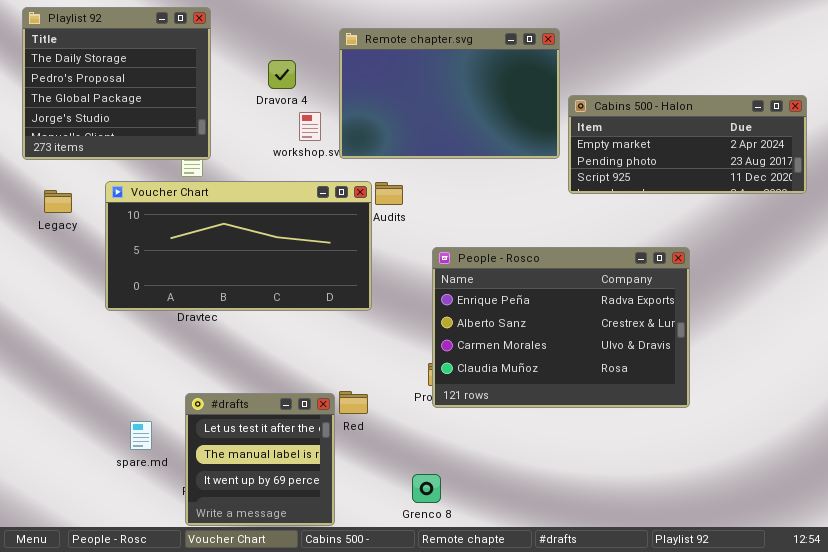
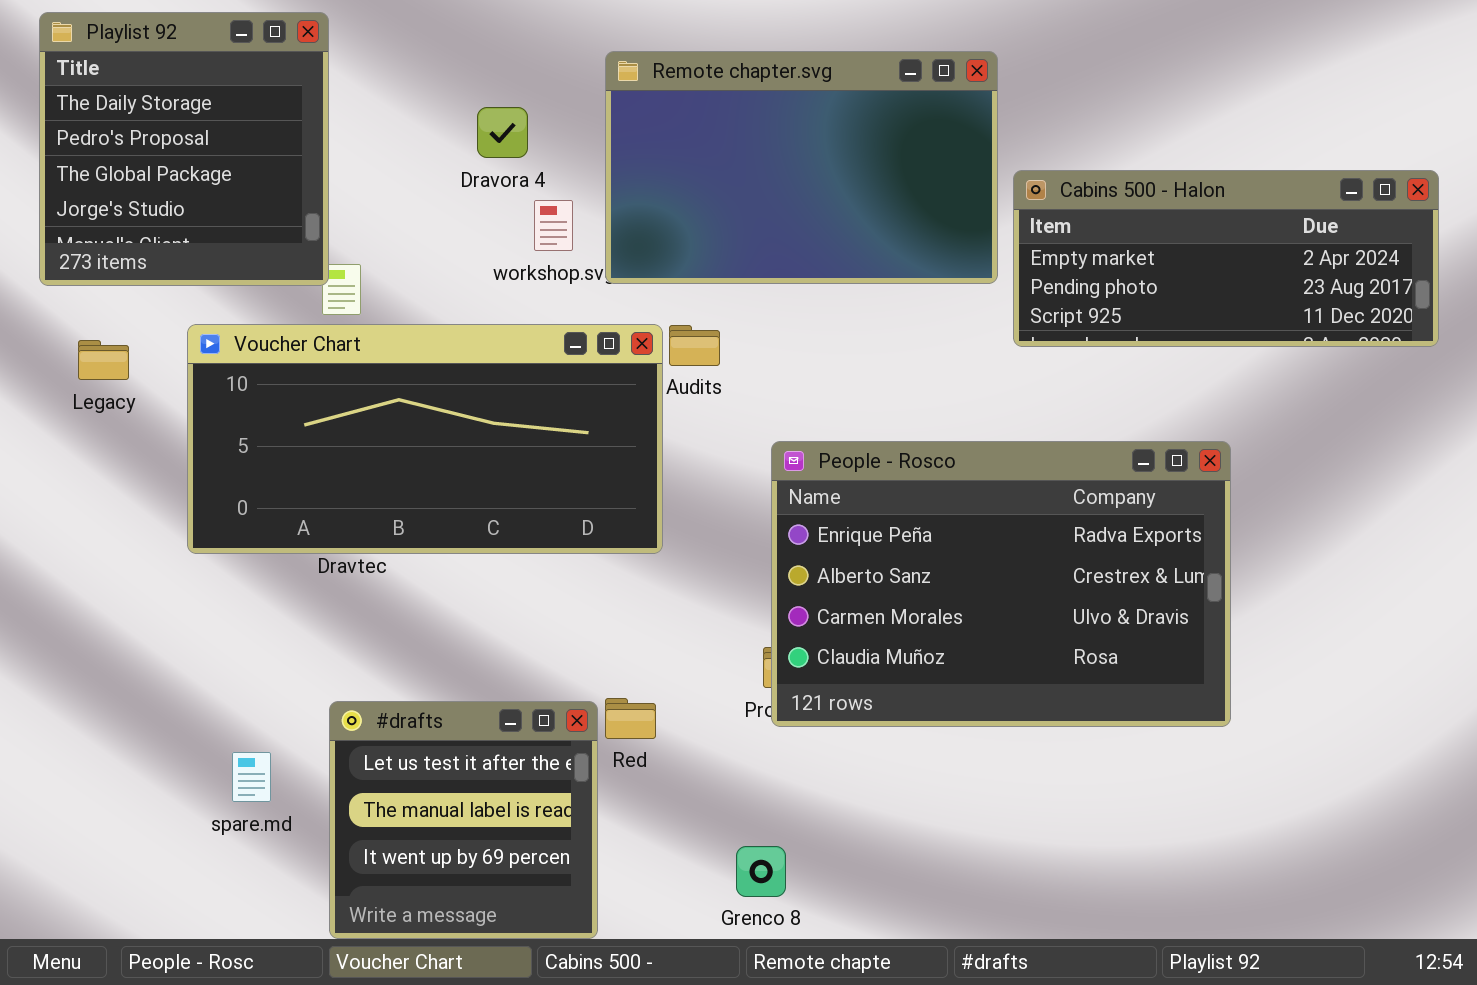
Playlist 92: [22,7,211,160] -> [39,12,329,286], resized

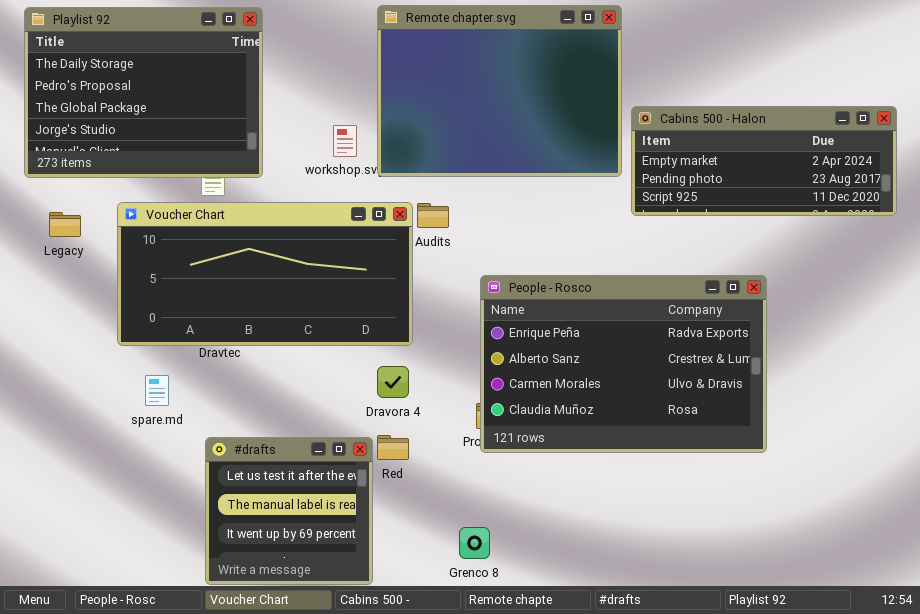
Playlist 92: [39,12,329,286] -> [24,7,263,178], resized
Remote chapter.svg: [605,51,998,284] -> [377,5,622,177], resized
Dravora 4: [477,107,528,158] -> [377,366,409,398], moved
spare.md: [232,752,271,802] -> [145,375,169,406], moved

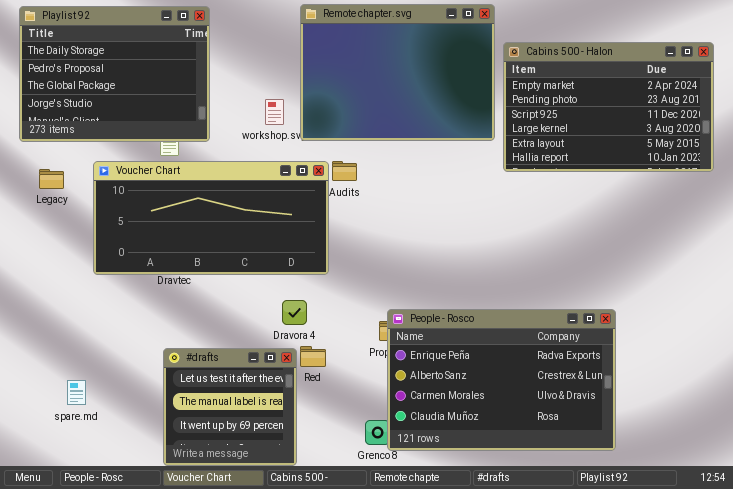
Cabins 500 - Halon: [631,106,897,216] -> [503,42,714,172], resized
People - Rosco: [480,275,767,453] -> [387,309,616,451], moved
Dravora 4: [377,366,409,398] -> [282,300,307,325], moved
spare.md: [145,375,169,406] -> [67,380,86,405], moved

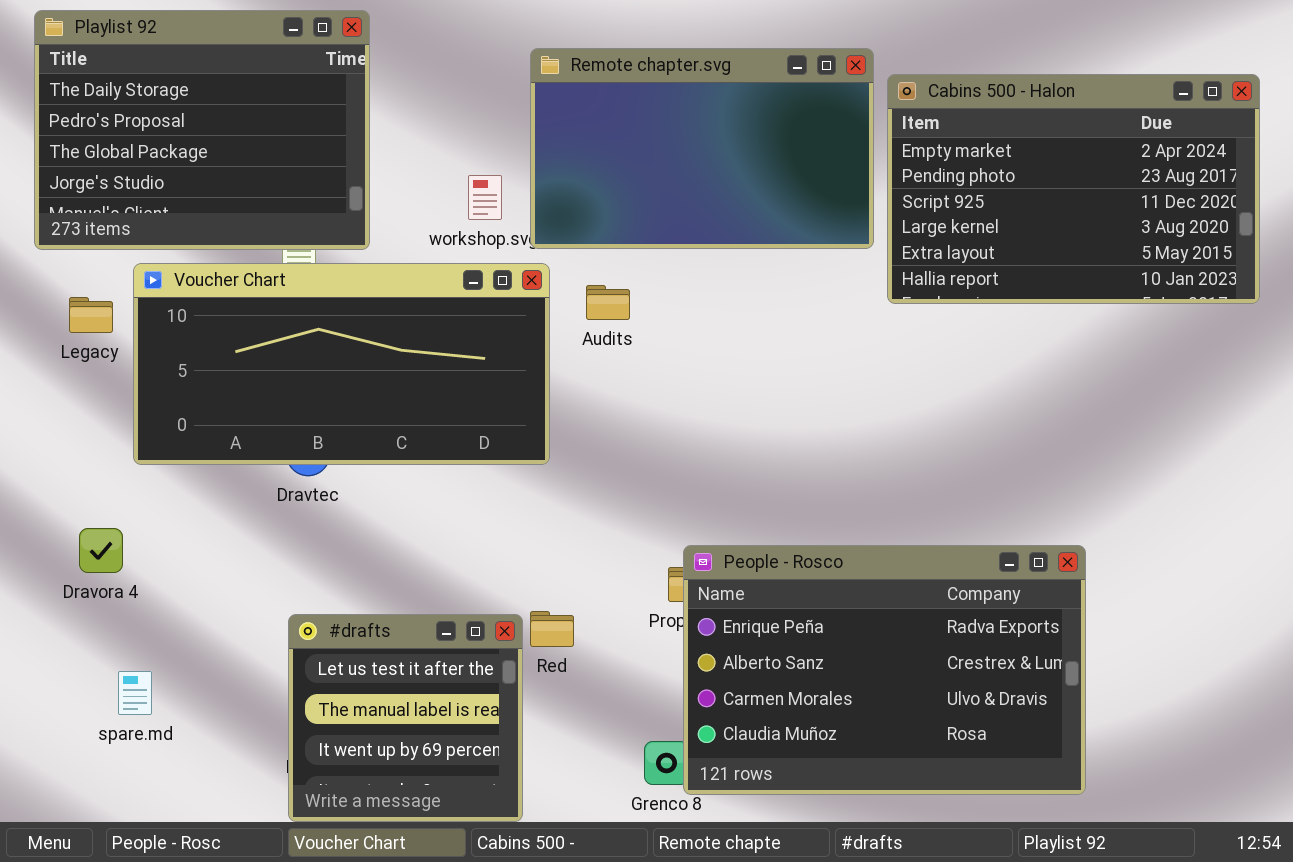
Remote chapter.svg: [300,4,495,141] -> [530,48,874,249], resized
Voucher Chart: [93,161,329,275] -> [133,263,550,465], moved
Dravora 4: [282,300,307,325] -> [79,528,123,573], moved

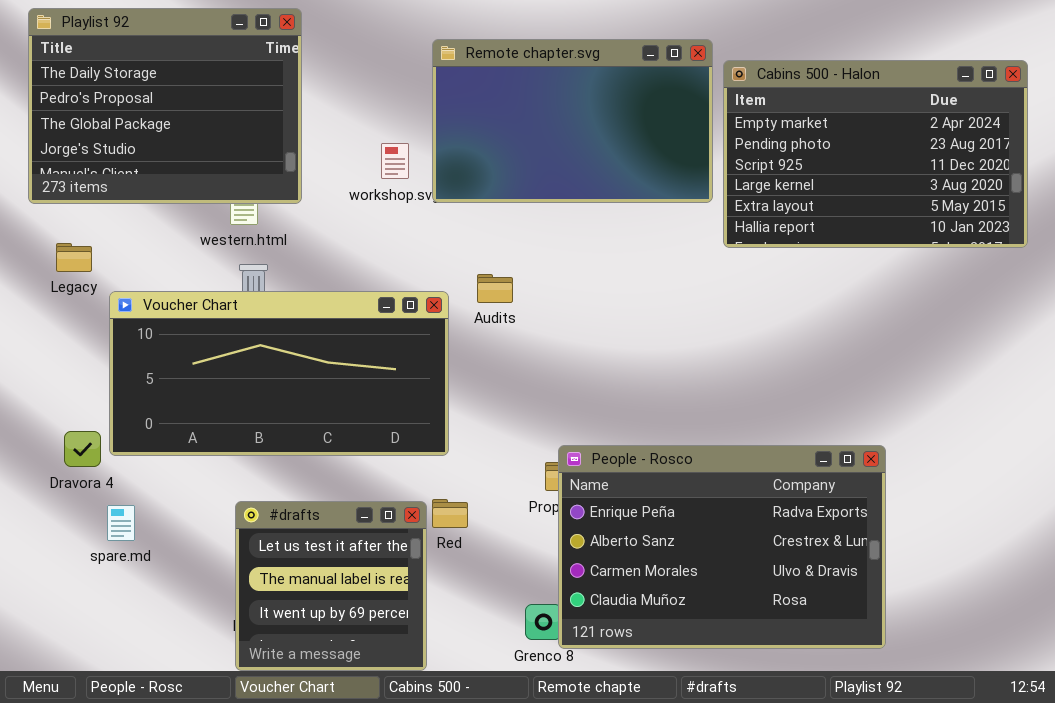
Voucher Chart: [133,263,550,465] -> [109,291,449,456], moved
Audits: [586,285,630,320] -> [477,274,513,303], moved
spare.md: [118,671,152,715] -> [107,505,135,541], moved

